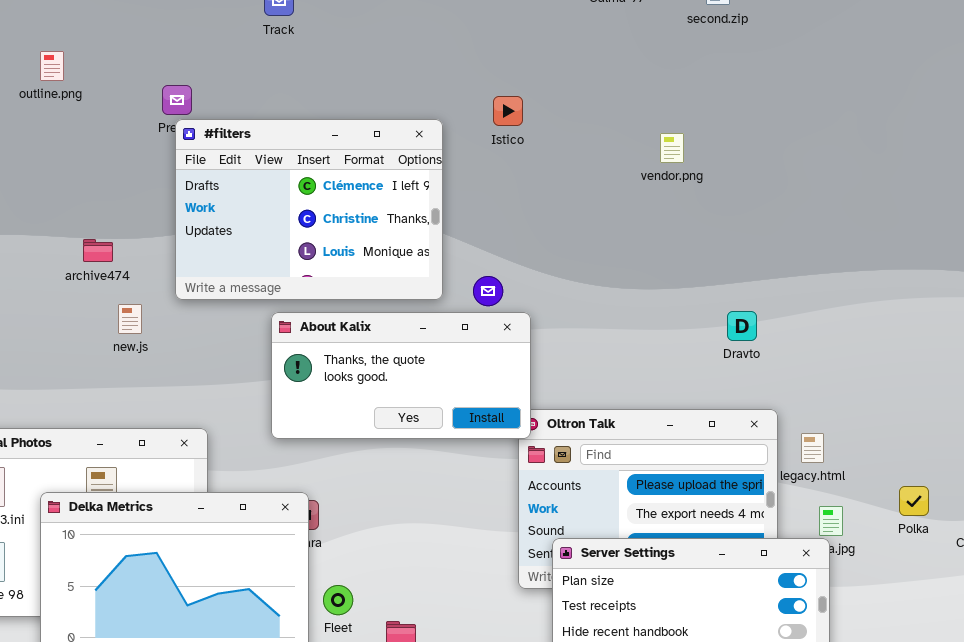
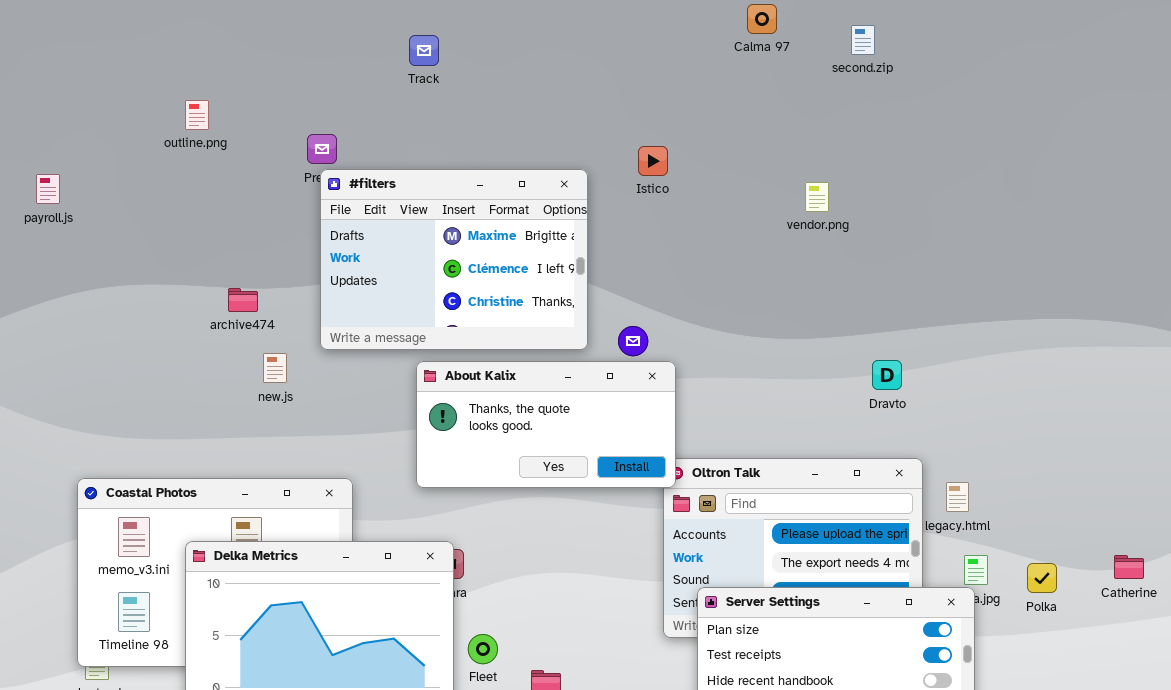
#filters: [175,119,443,300] -> [320,169,588,350], scrolled up 1 row
Polka: [899,486,929,516] -> [1027,563,1057,593], moved

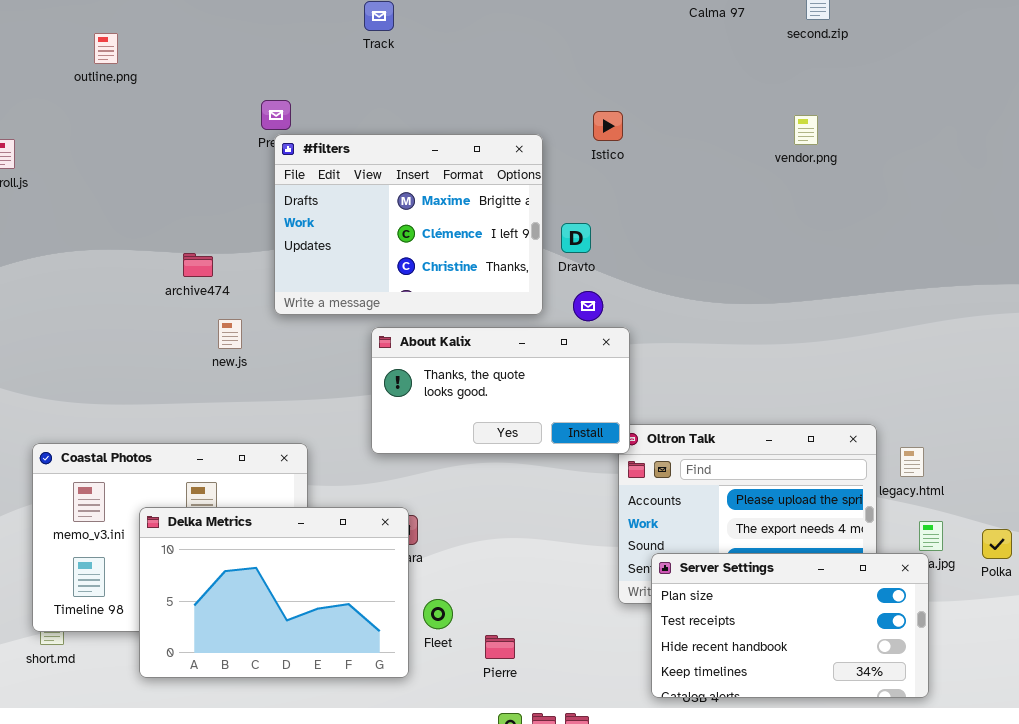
outline.png: [185,100,209,130] -> [94,33,118,64], moved
vendor.png: [805,182,829,212] -> [794,115,818,145], moved
Dravto: [872,360,902,390] -> [561,223,591,253], moved

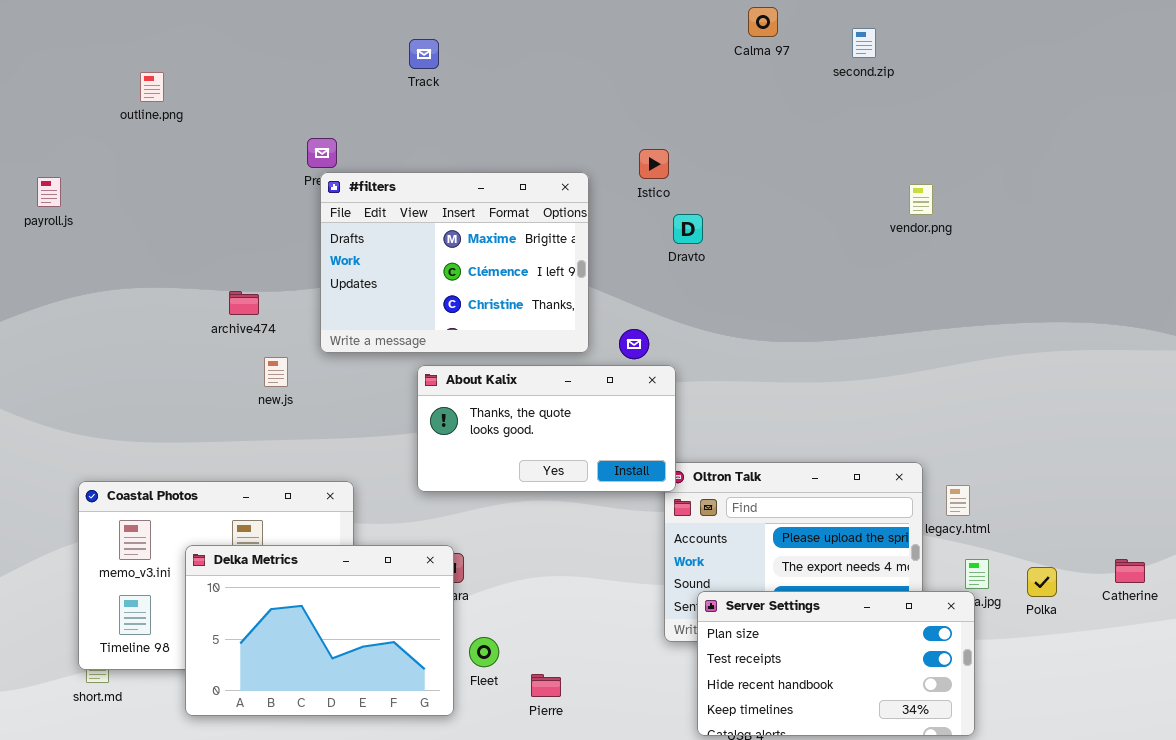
vendor.png: [794,115,818,145] -> [909,184,933,215], moved
Dravto: [561,223,591,253] -> [673,214,703,244], moved

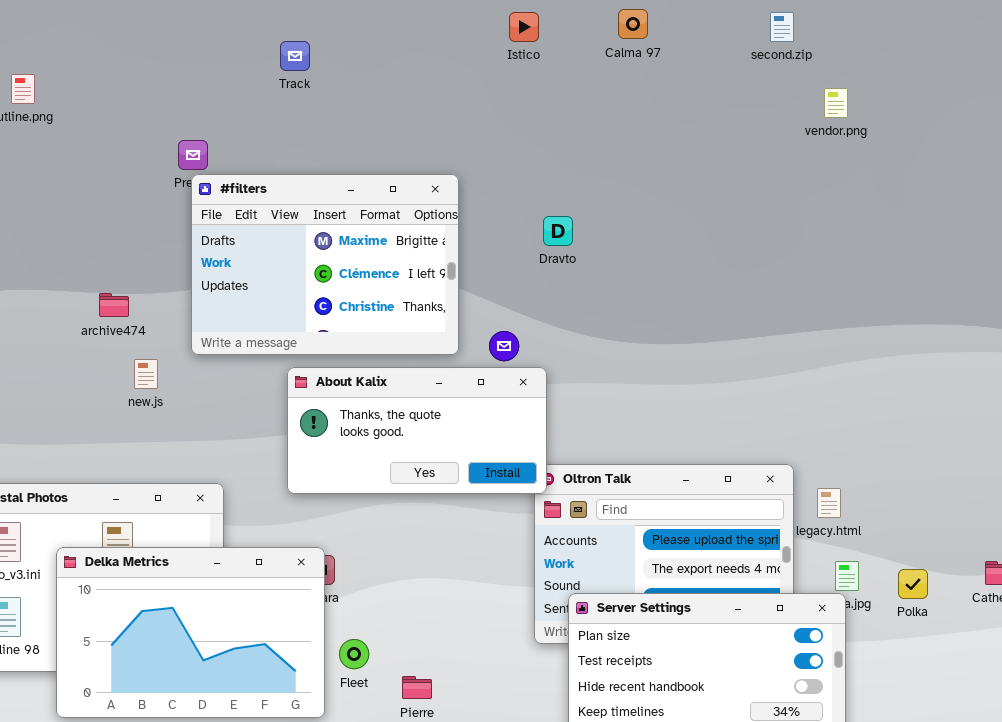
second.zip: [852,28,876,58] -> [770,12,794,42], moved
Istico: [639,149,669,179] -> [509,12,539,42], moved
vendor.png: [909,184,933,215] -> [824,88,848,118], moved

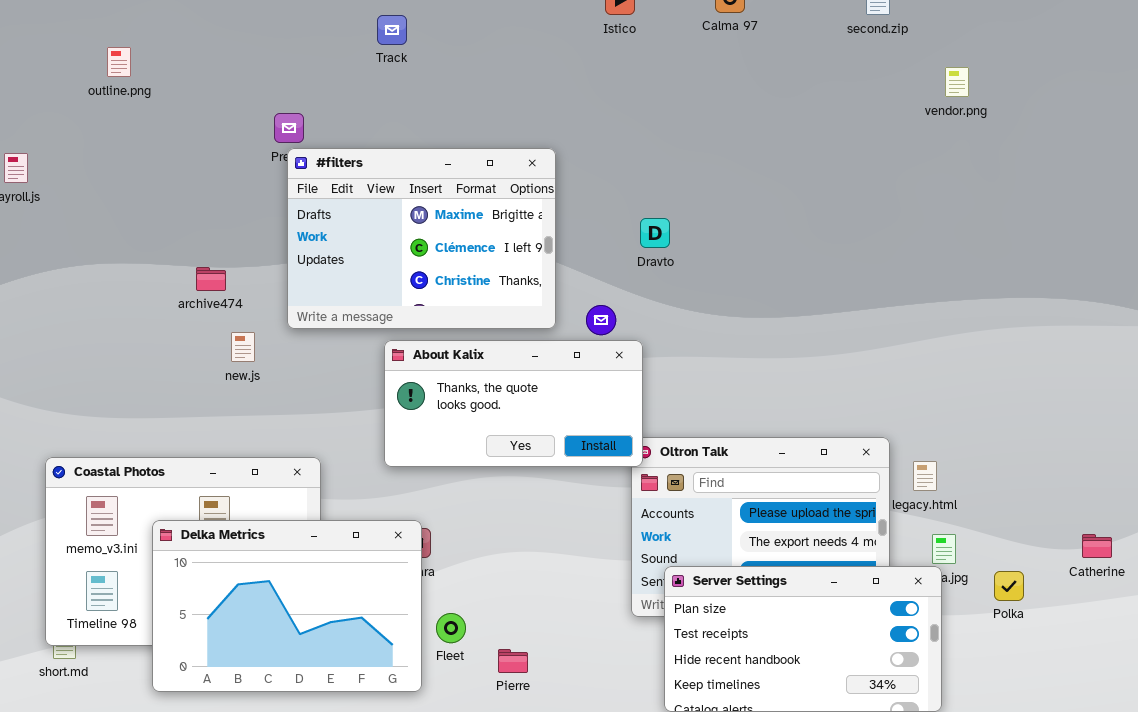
vendor.png: [824,88,848,118] -> [945,67,969,97], moved
Dravto: [543,216,573,246] -> [640,218,670,248], moved
Polka: [898,569,928,599] -> [994,571,1024,601], moved

